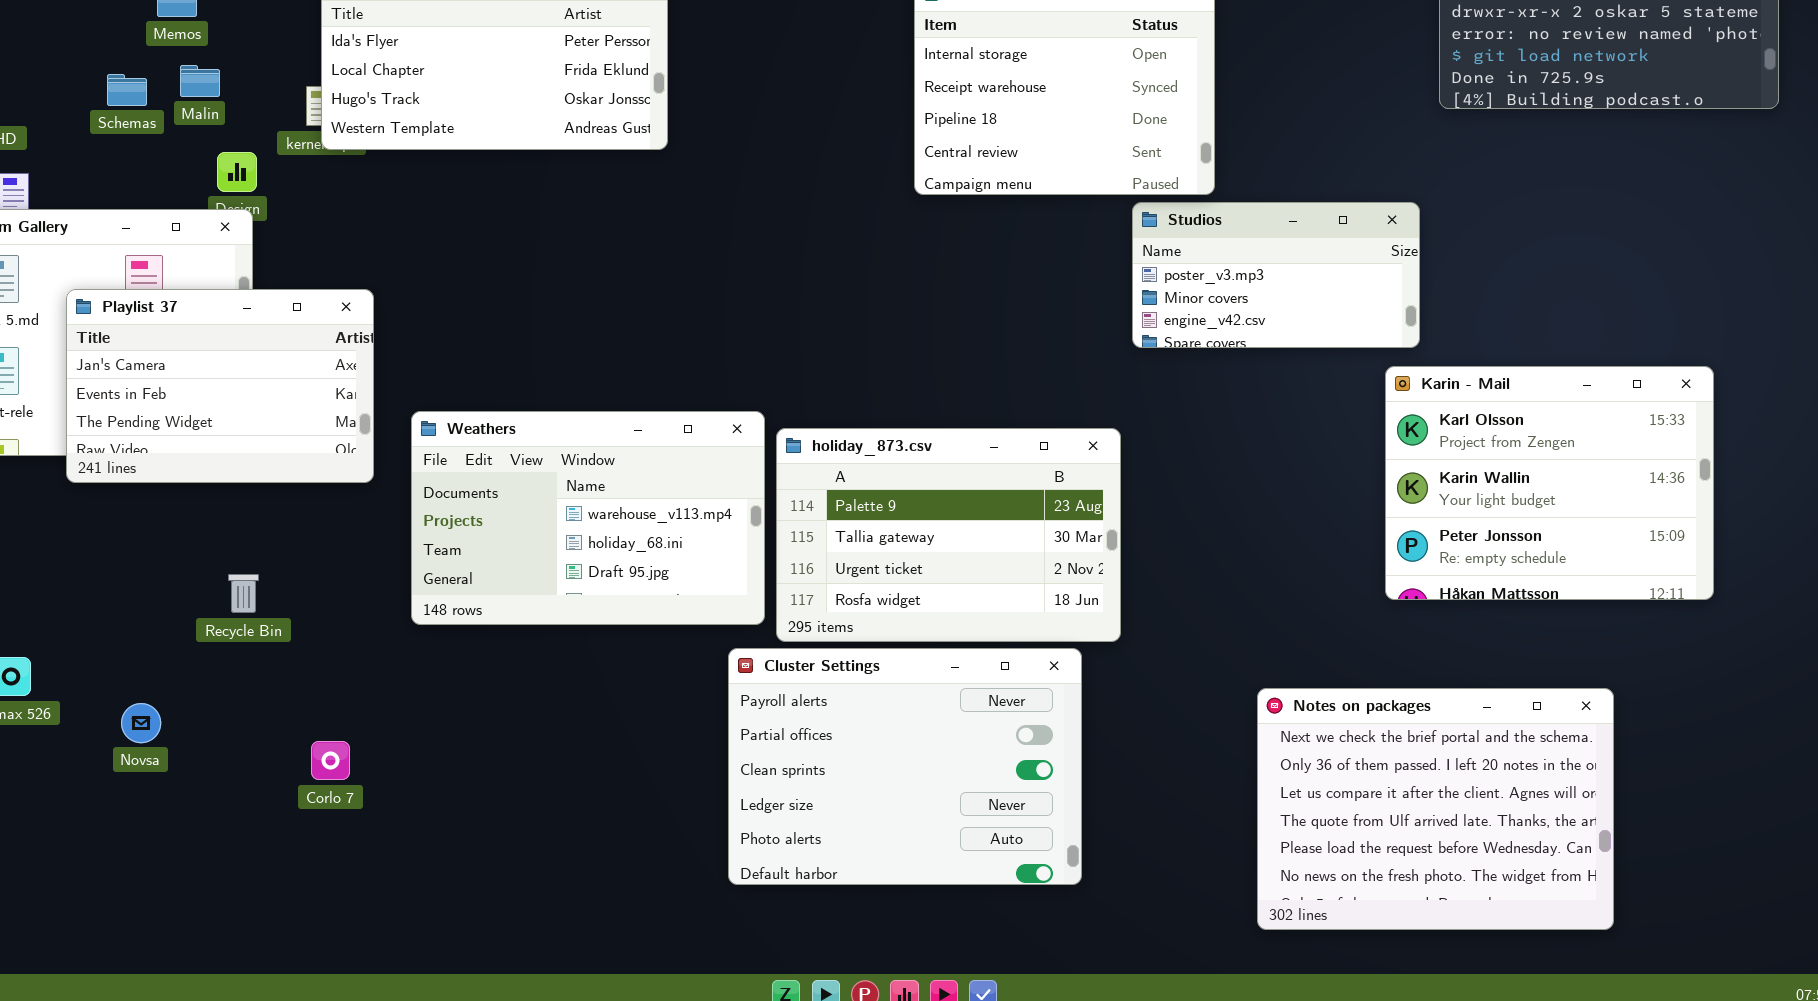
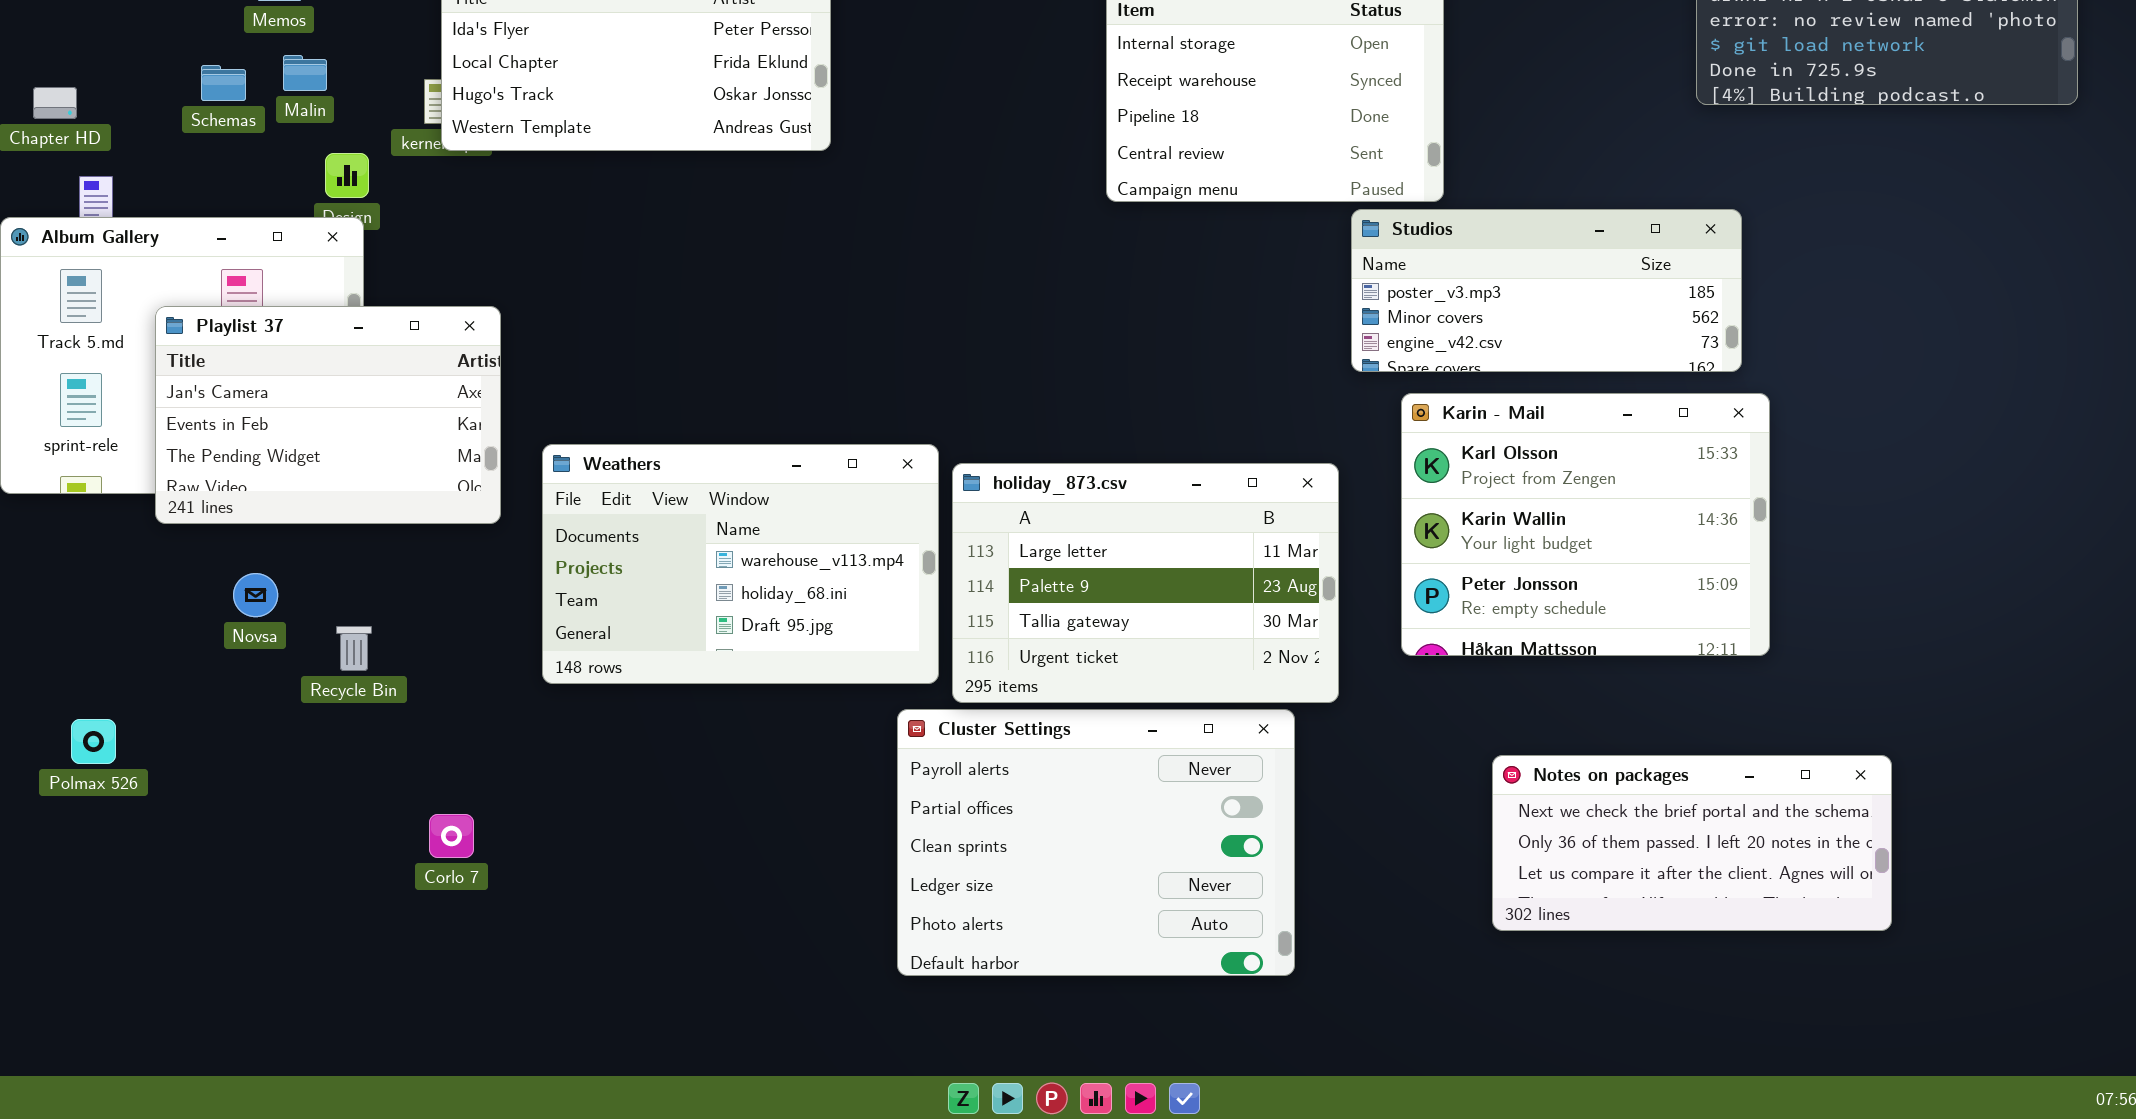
Studios: [1132,202,1420,348] -> [1351,209,1742,372], resized
Karin - Mail: [1385,366,1714,600] -> [1401,393,1770,656], moved
holiday_873.csv: [776,428,1121,642] -> [952,463,1339,703], scrolled up 1 row
Notes on packages: [1257,688,1614,930] -> [1492,755,1892,931], resized
Novsa: [121,703,161,743] -> [233,573,278,617], moved

